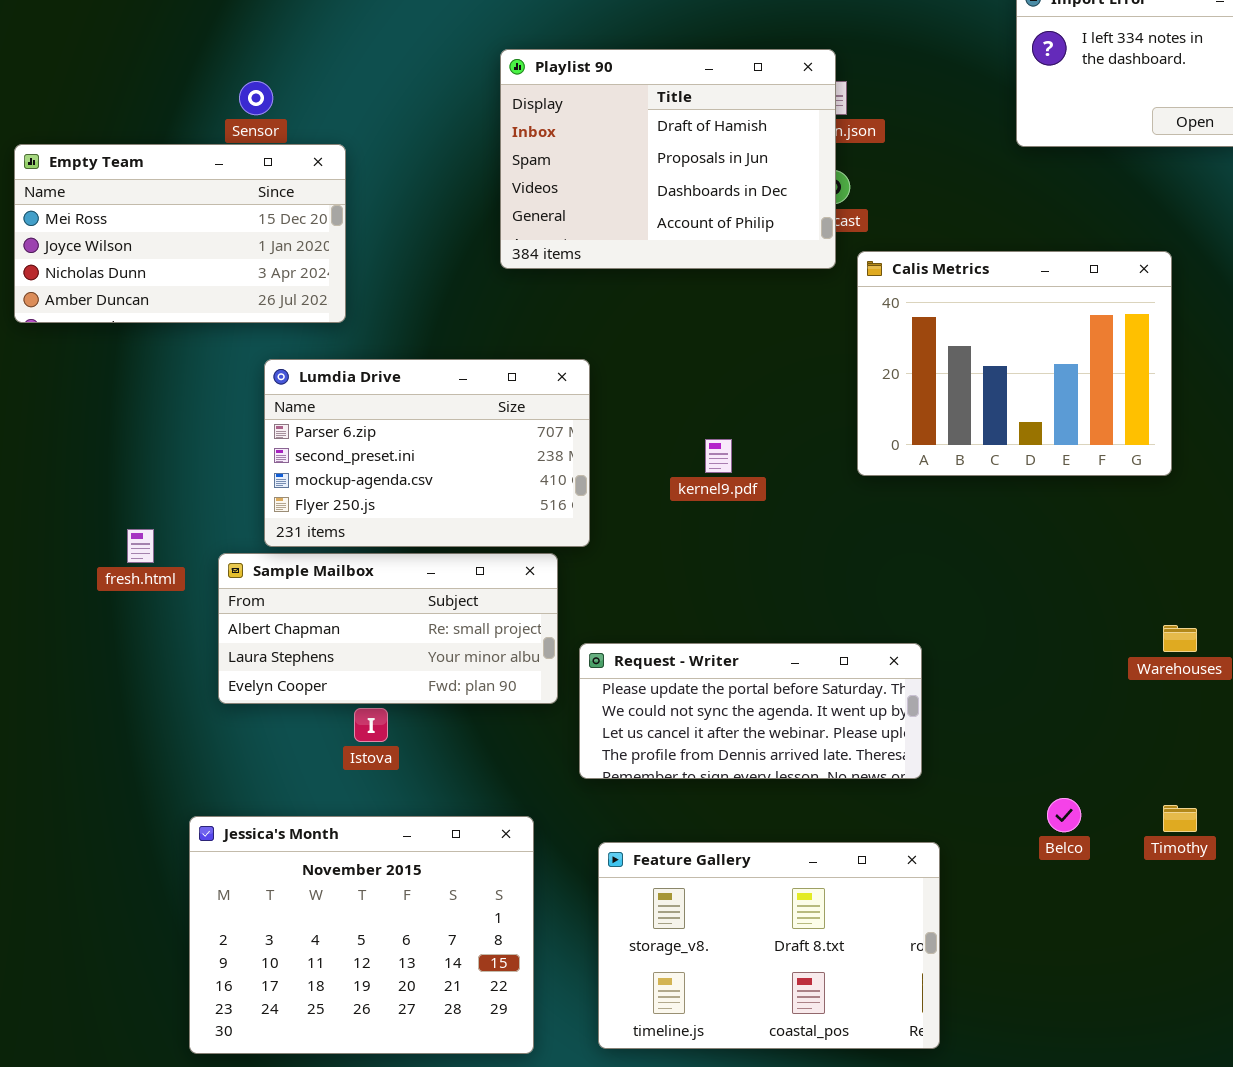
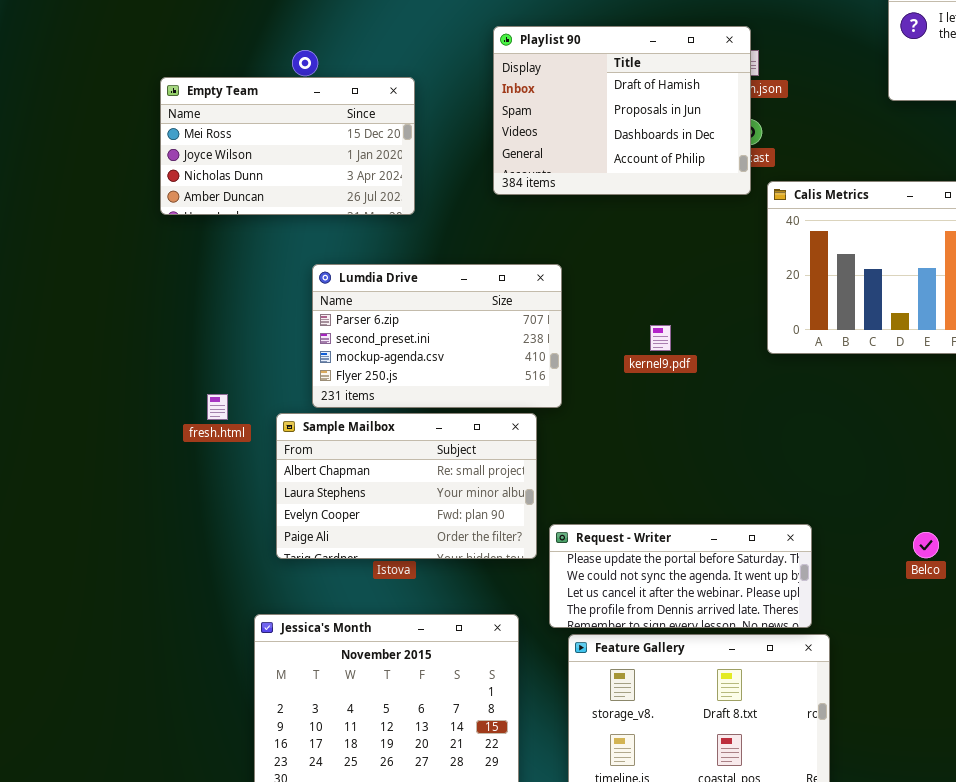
Empty Team: [14,144,346,323] -> [160,77,415,215], moved
Sample Mailbox: [218,553,558,704] -> [276,413,537,559], resized
Request - Writer: [579,643,922,779] -> [549,524,812,628], moved
Belco: [1047,798,1081,832] -> [913,532,939,558], moved

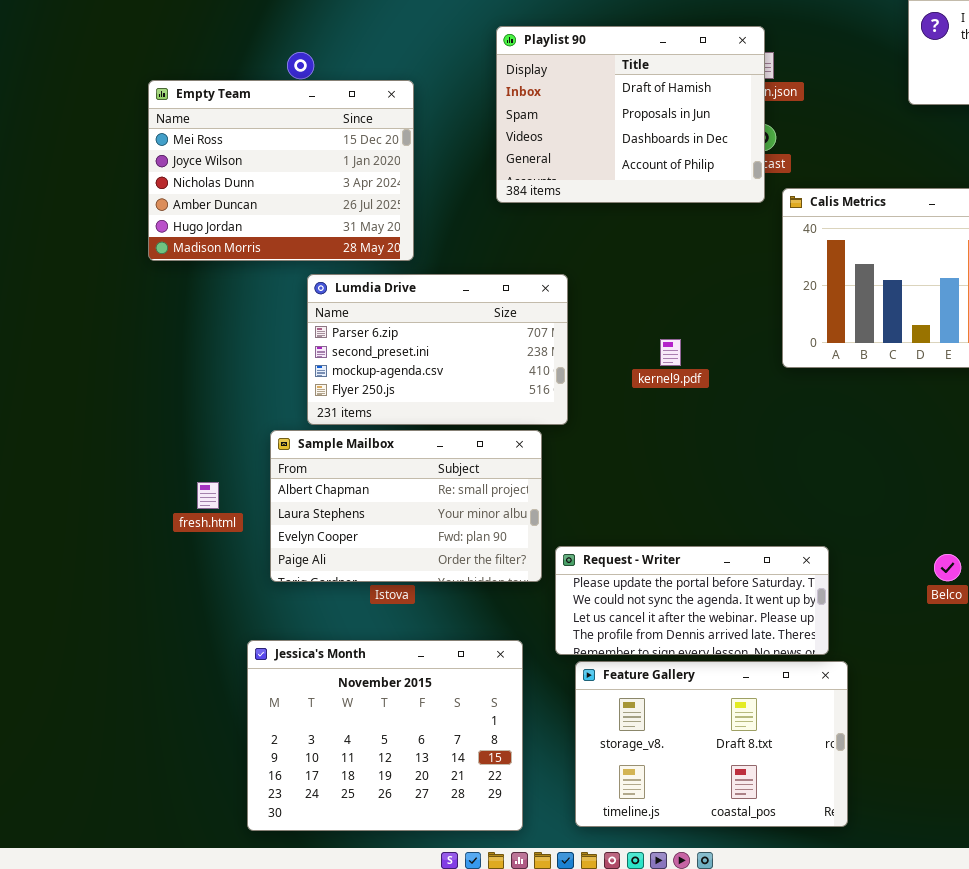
Empty Team: [160,77,415,215] -> [148,80,414,261], resized
fresh.html: [207,394,228,420] -> [197,482,219,509], moved

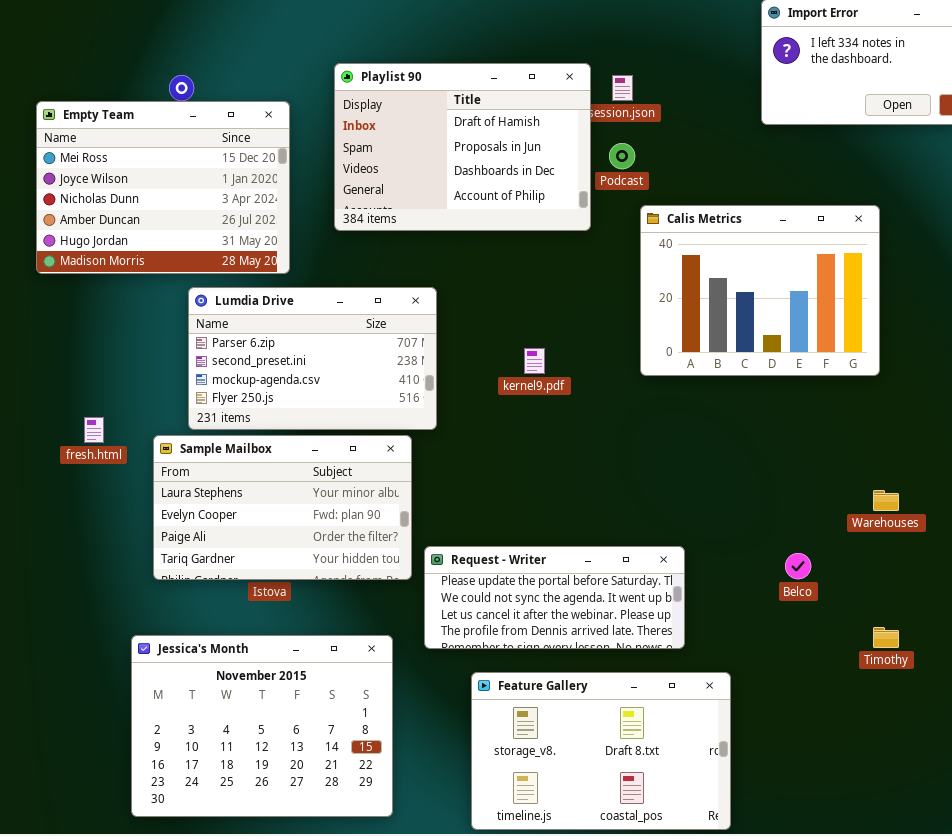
Playlist 90: [496,26,765,203] -> [334,63,591,231], moved
Sample Mailbox: [270,430,542,582] -> [153,435,412,580], scrolled down 1 row
fresh.html: [197,482,219,509] -> [84,417,104,443], moved
Feature Gallery: [575,661,848,827] -> [471,672,731,830], moved

